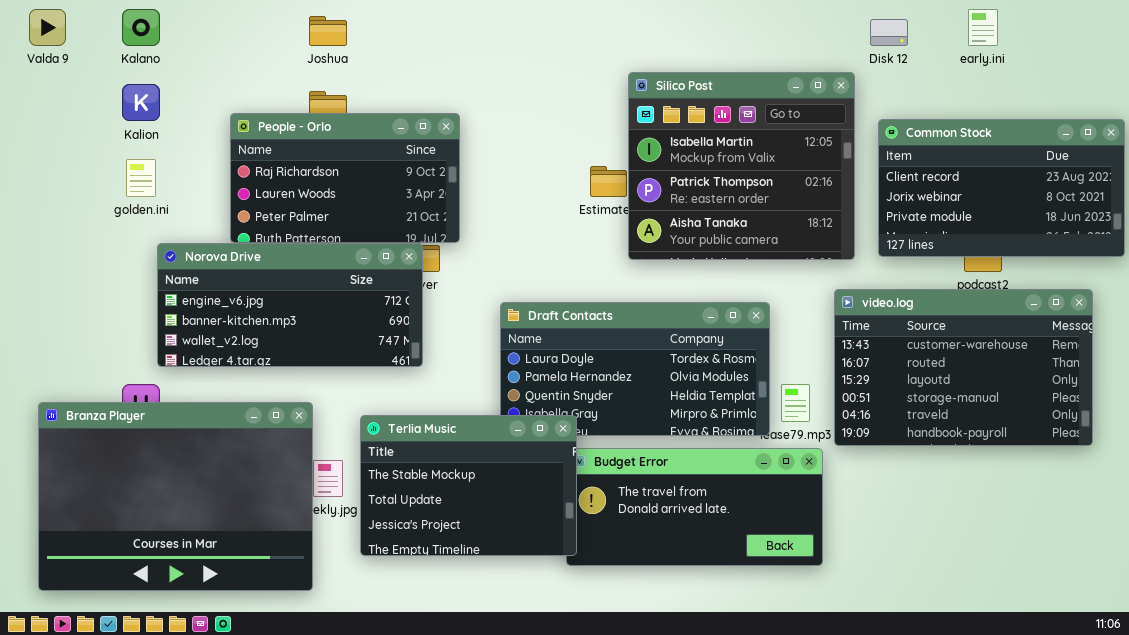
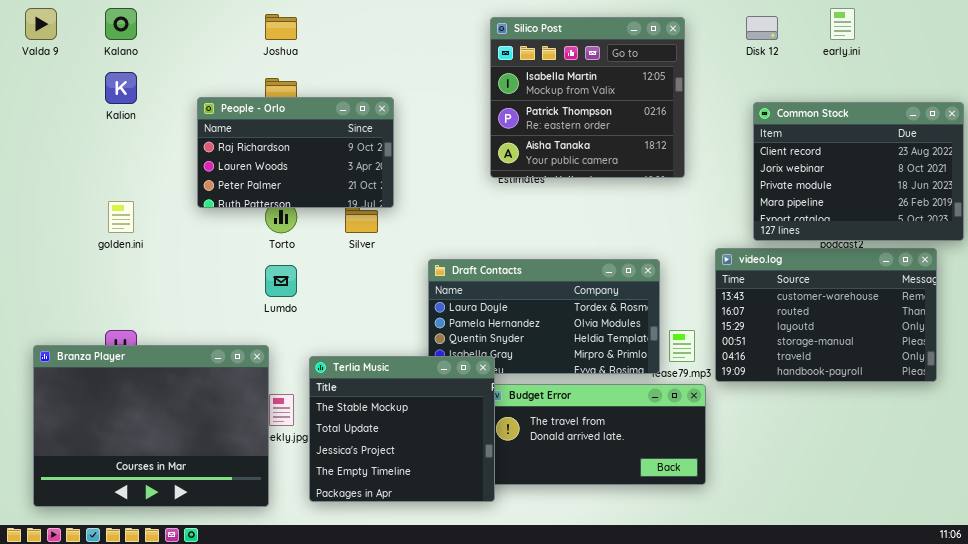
Silico Post: [628,72,855,260] -> [490,17,685,178], moved
Common Stock: [878,119,1125,257] -> [753,102,964,241], resized
golden.ini: [126,159,156,197] -> [108,201,134,233], moved
Norova Drive: [157,243,423,367] -> none, closed
Terlia Music: [360,415,577,556] -> [309,356,495,502], resized

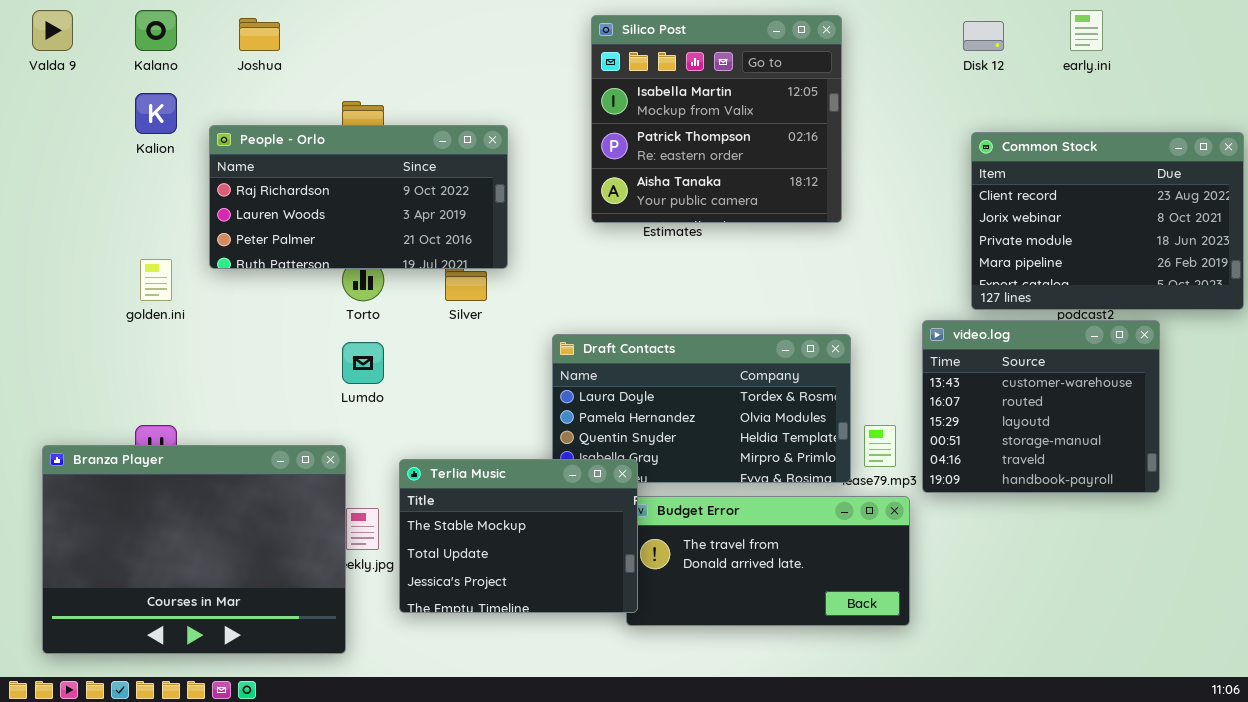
Joshua: [265,14,297,40] -> [239,18,280,51], moved
Silico Post: [490,17,685,178] -> [591,15,842,223], moved
People - Orlo: [197,97,394,208] -> [209,125,508,269], resized
video.log: [715,248,937,382] -> [922,320,1160,493], resized
Terlia Music: [309,356,495,502] -> [399,459,638,613], resized

